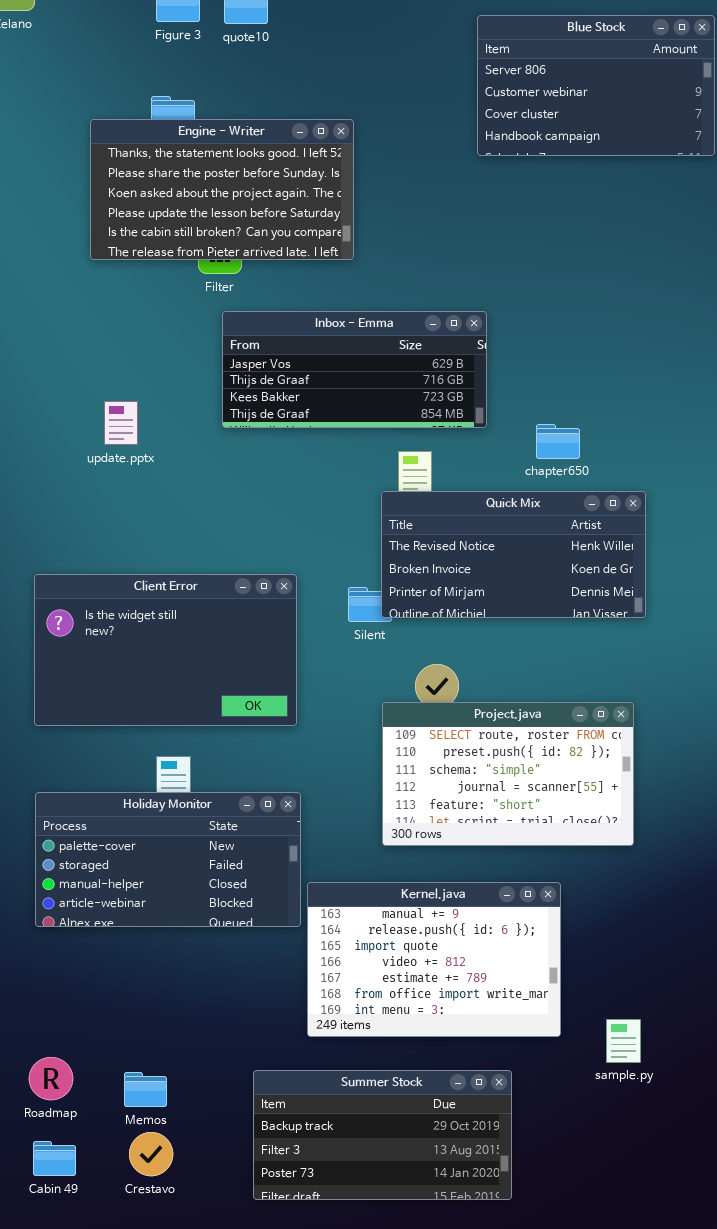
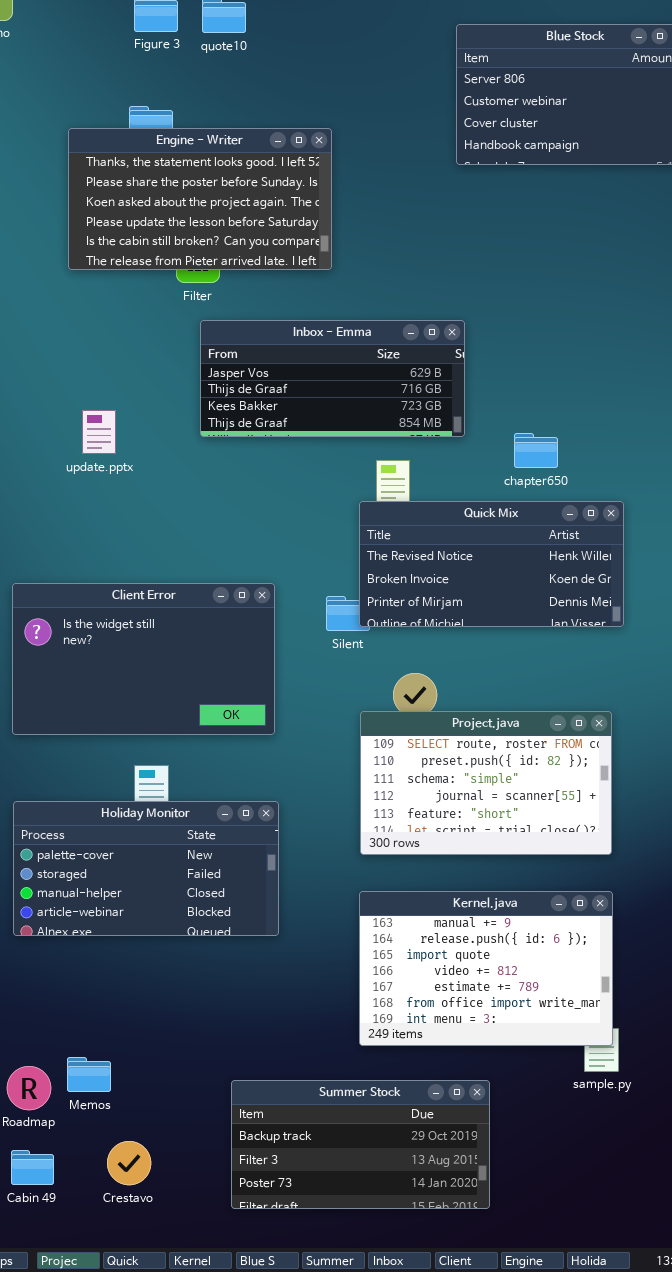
Kernel.java: [307,882,561,1037] -> [359,891,613,1046], moved
Memos: [124,1072,167,1107] -> [67,1057,111,1092], moved

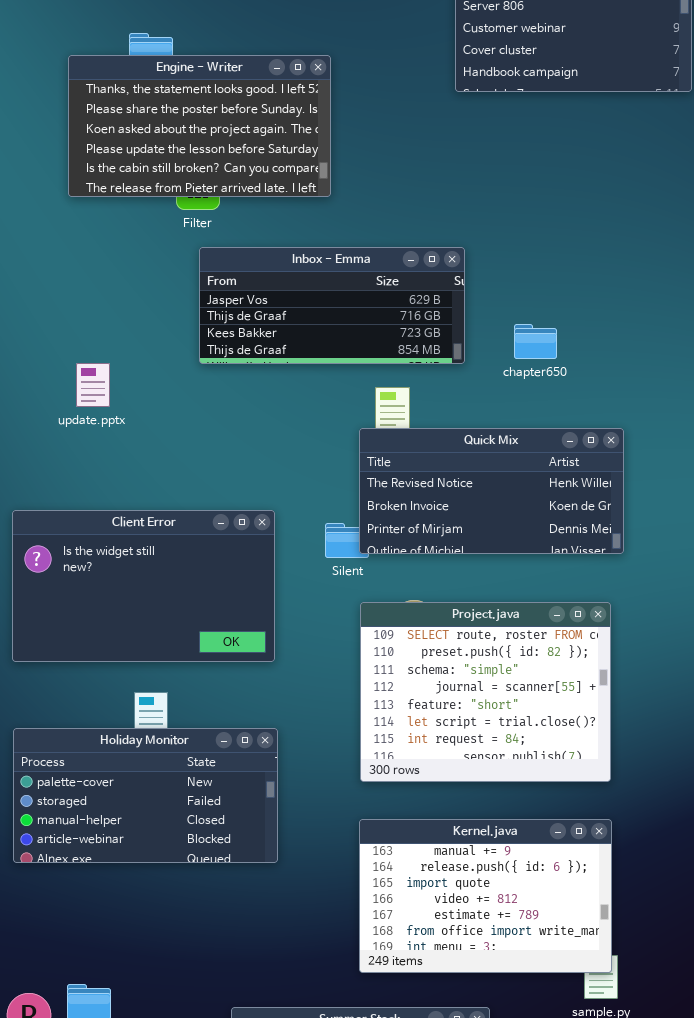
update.pptx: [82,410,116,454] -> [76,363,110,407], moved
chapter650: [514,433,558,468] -> [514,324,557,359], moved
Project.java: [360,711,612,855] -> [360,602,611,782], resized

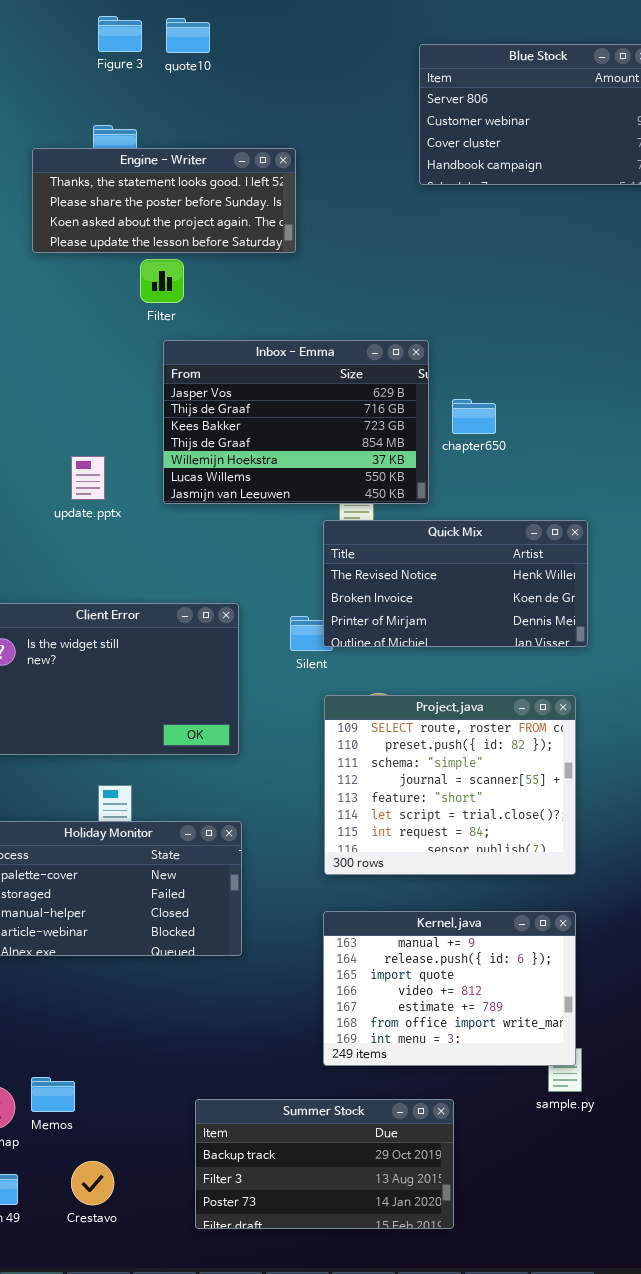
Engine - Writer: [68,55,331,197] -> [32,148,296,253], resized
Inbox - Emma: [199,247,465,364] -> [163,340,429,504], resized
chapter650: [514,324,557,359] -> [452,399,496,434], moved
update.pptx: [76,363,110,407] -> [71,456,105,500], moved

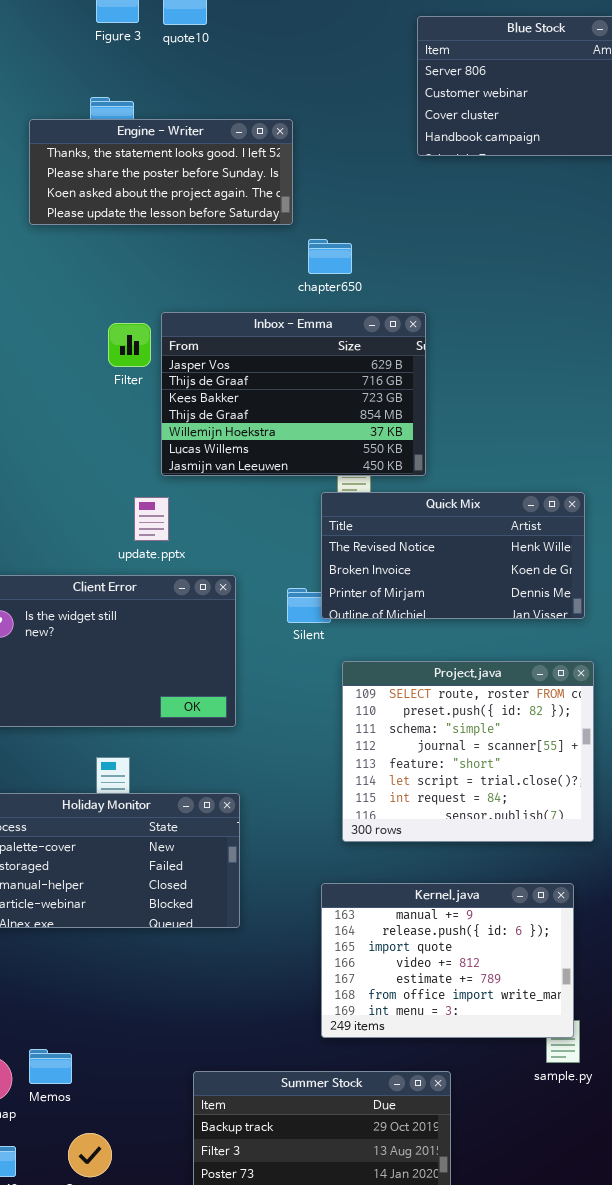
Filter: [140,259,184,303] -> [108,323,151,367], moved
chapter650: [452,399,496,434] -> [308,239,352,274], moved
update.pptx: [71,456,105,500] -> [134,497,169,541], moved
Project.java: [324,695,576,875] -> [342,661,594,842], moved

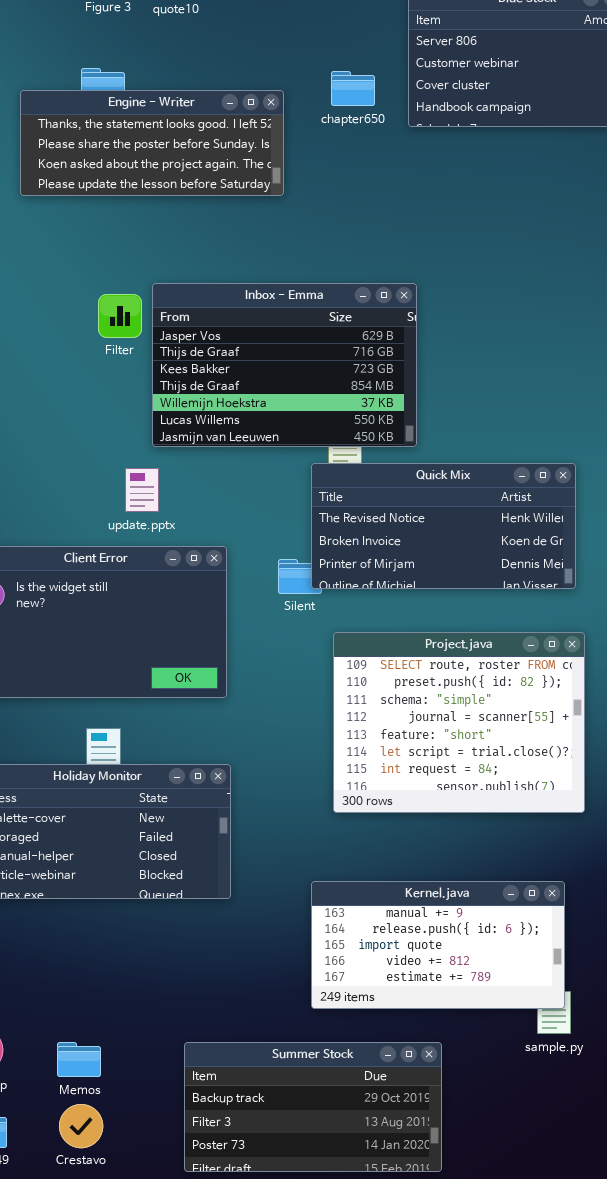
chapter650: [308,239,352,274] -> [331,71,375,106], moved
Kernel.java: [321,883,574,1038] -> [311,881,565,1009], resized
Memos: [29,1049,72,1084] -> [57,1042,101,1077], moved

